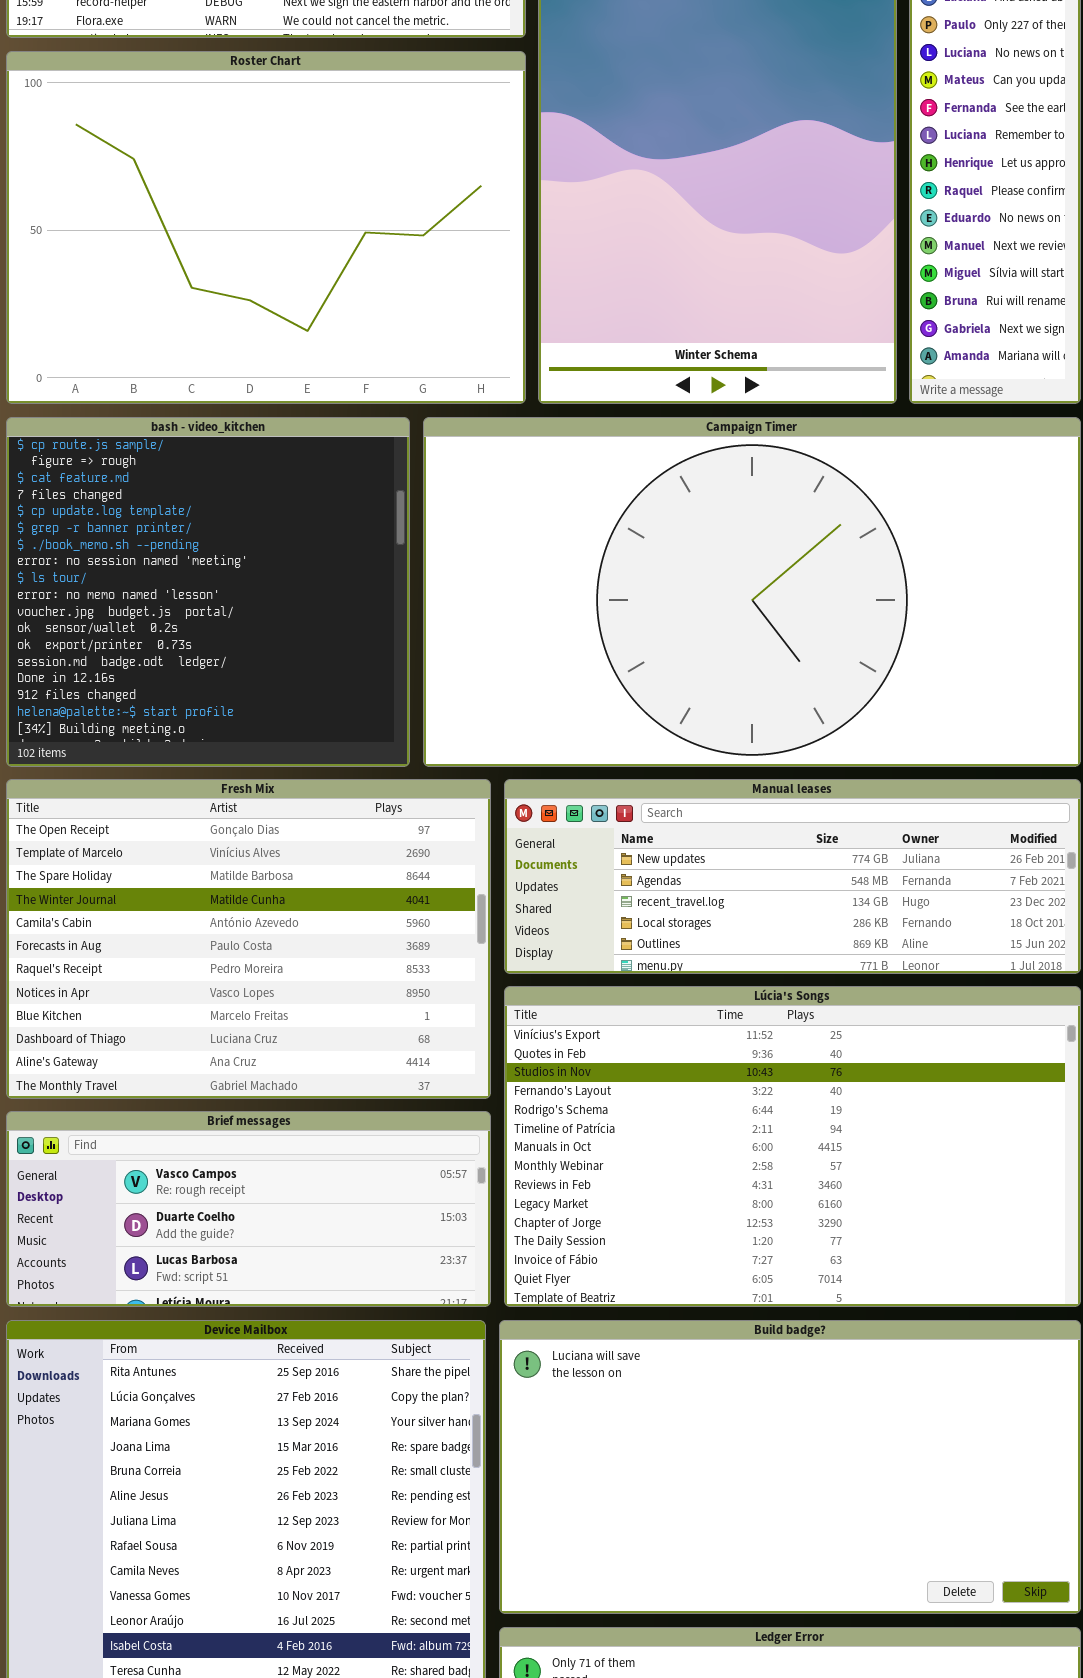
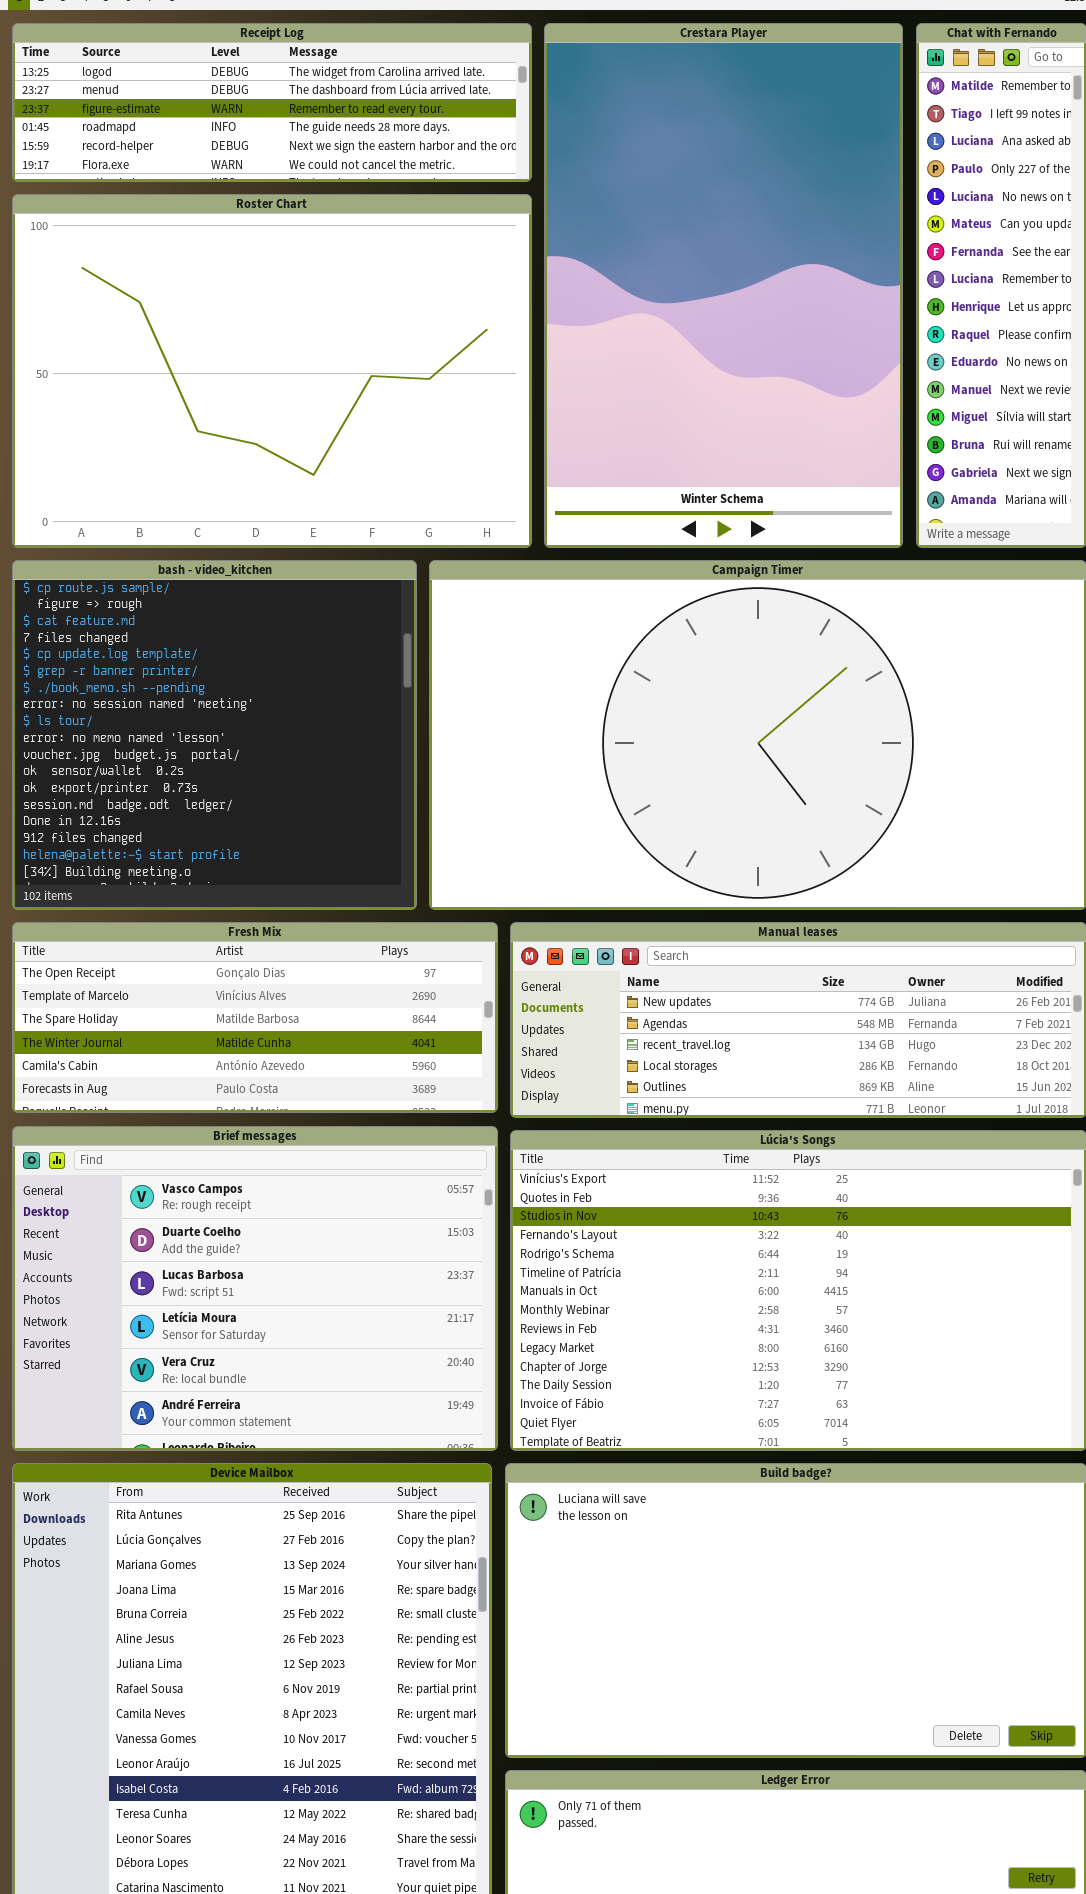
Fresh Mix: [6,779,491,1099] -> [12,922,498,1113], resized
Brief messages: [6,1111,491,1307] -> [12,1126,498,1451], resized

